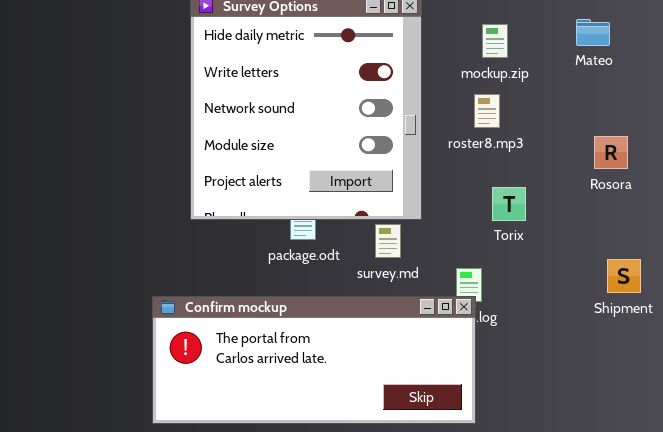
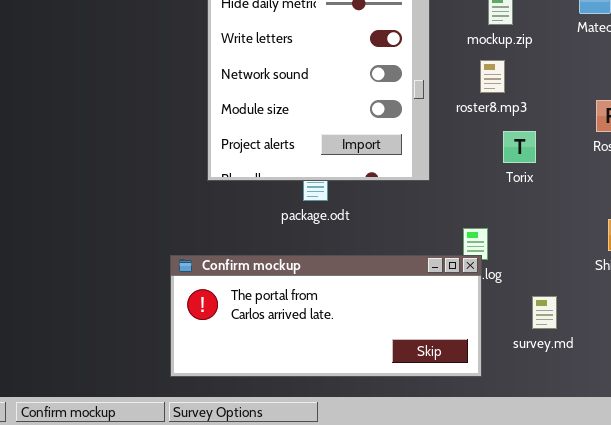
Torix: [492,187,526,221] -> [503,131,536,163], moved
survey.md: [375,224,401,258] -> [532,296,557,329], moved

